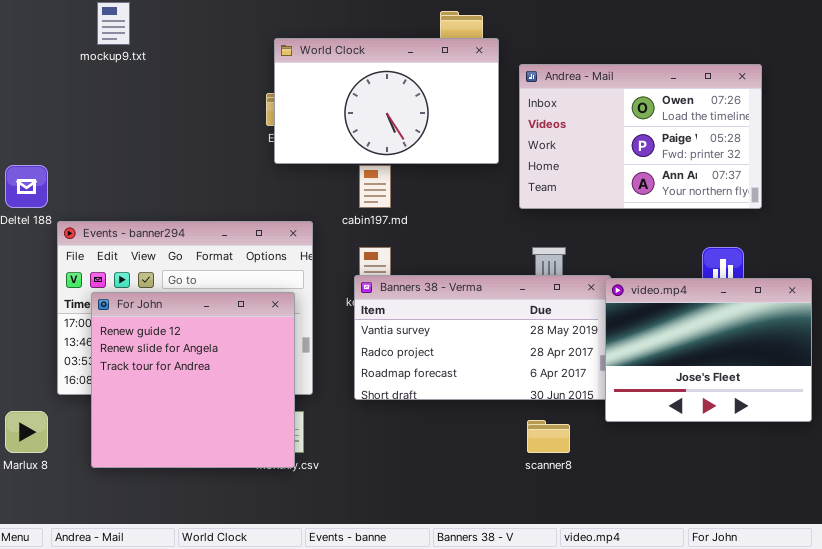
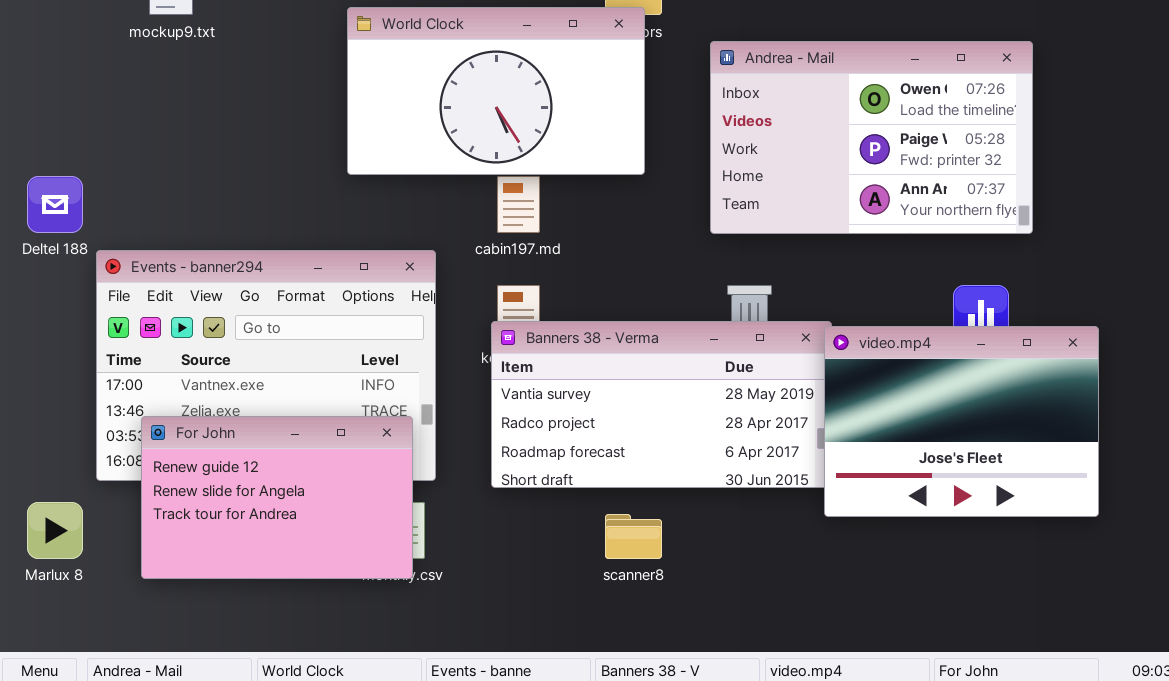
World Clock: [274,38,499,164] -> [347,7,645,175], moved
For John: [91,292,295,468] -> [141,416,413,579], resized
scanner8: [527,420,570,453] -> [605,514,662,559], moved

